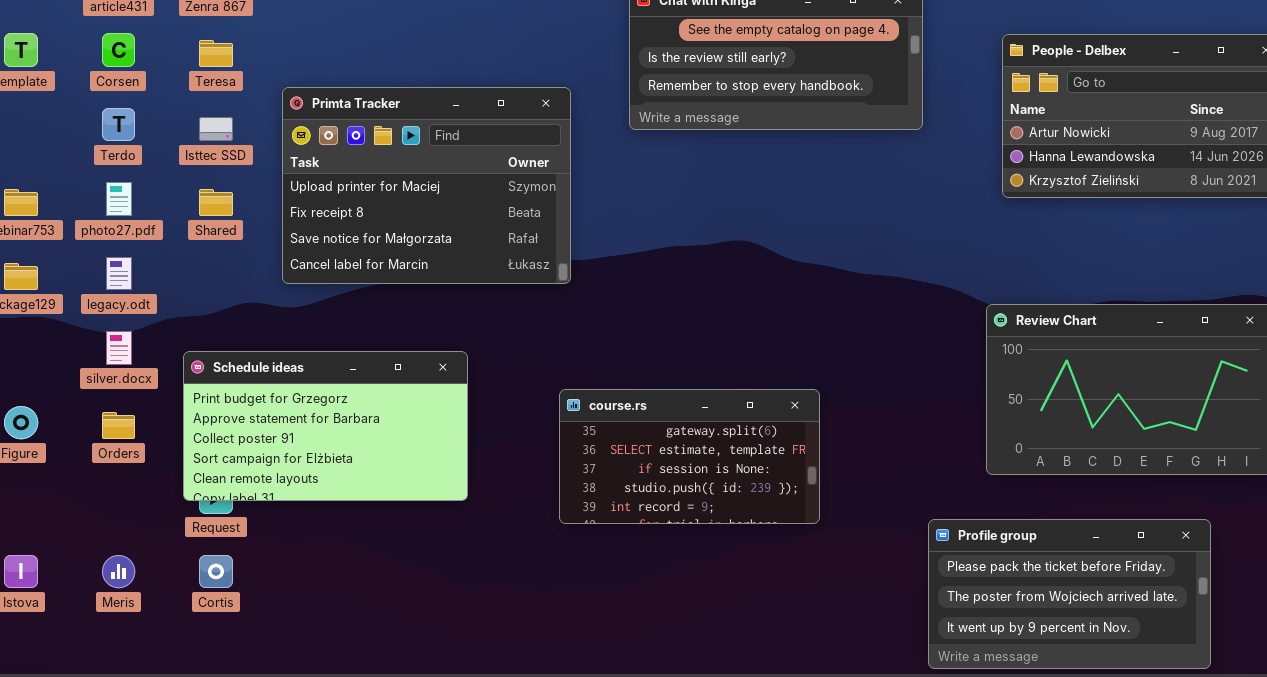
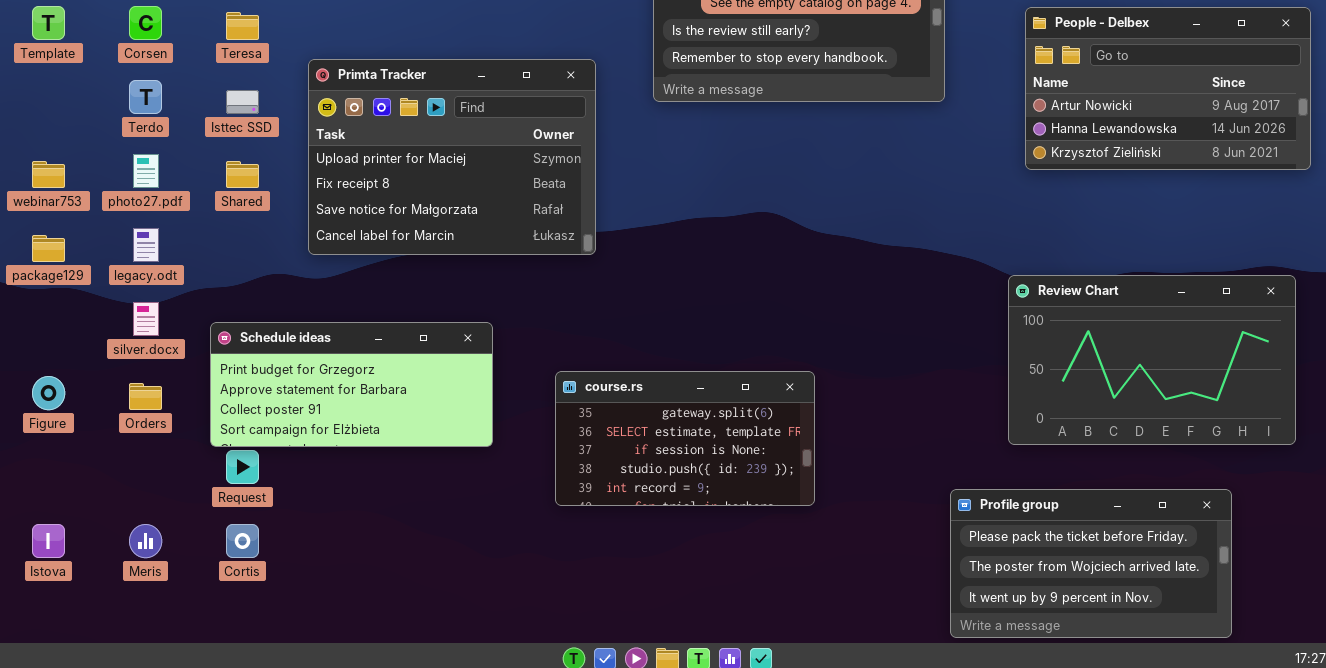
Schedule ideas: [183,351,468,501] -> [210,322,493,447], resized
course.rs: [559,389,820,524] -> [555,371,815,506], moved

